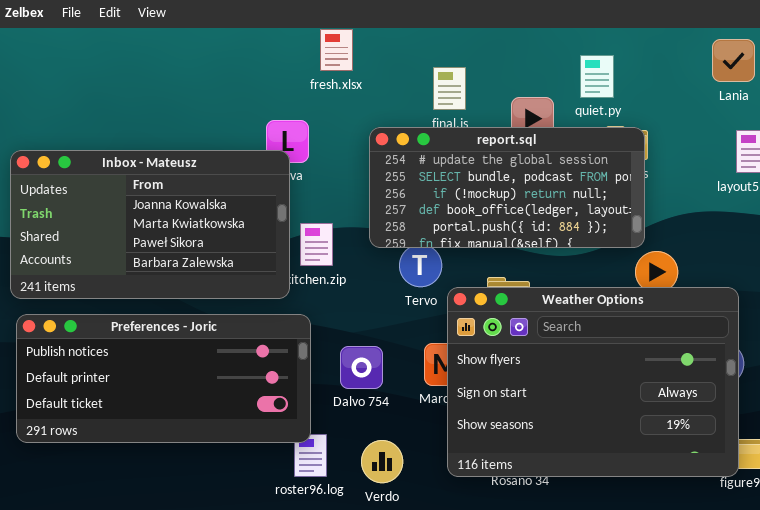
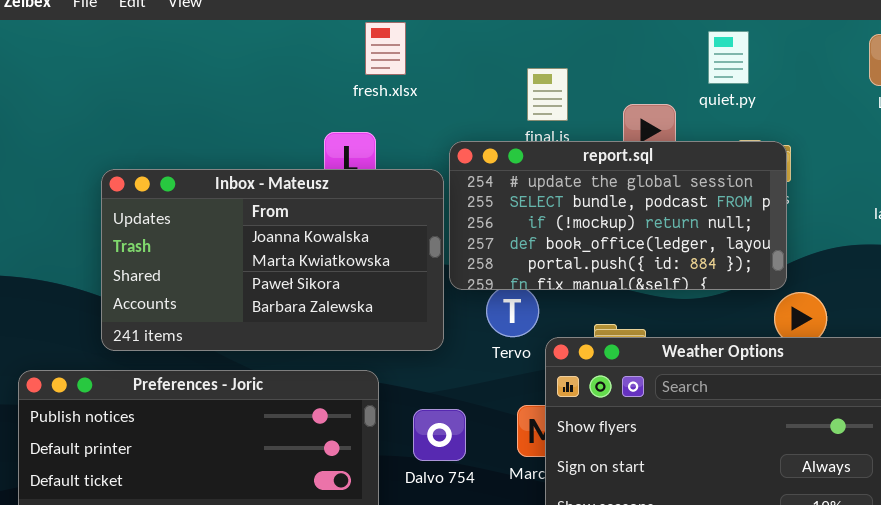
fresh.xlsx: [320,29,353,71] -> [365,22,406,75], moved
quiet.py: [580,55,614,98] -> [708,31,749,84], moved
Inbox - Mateusz: [10,150,290,299] -> [101,169,444,351], moved

